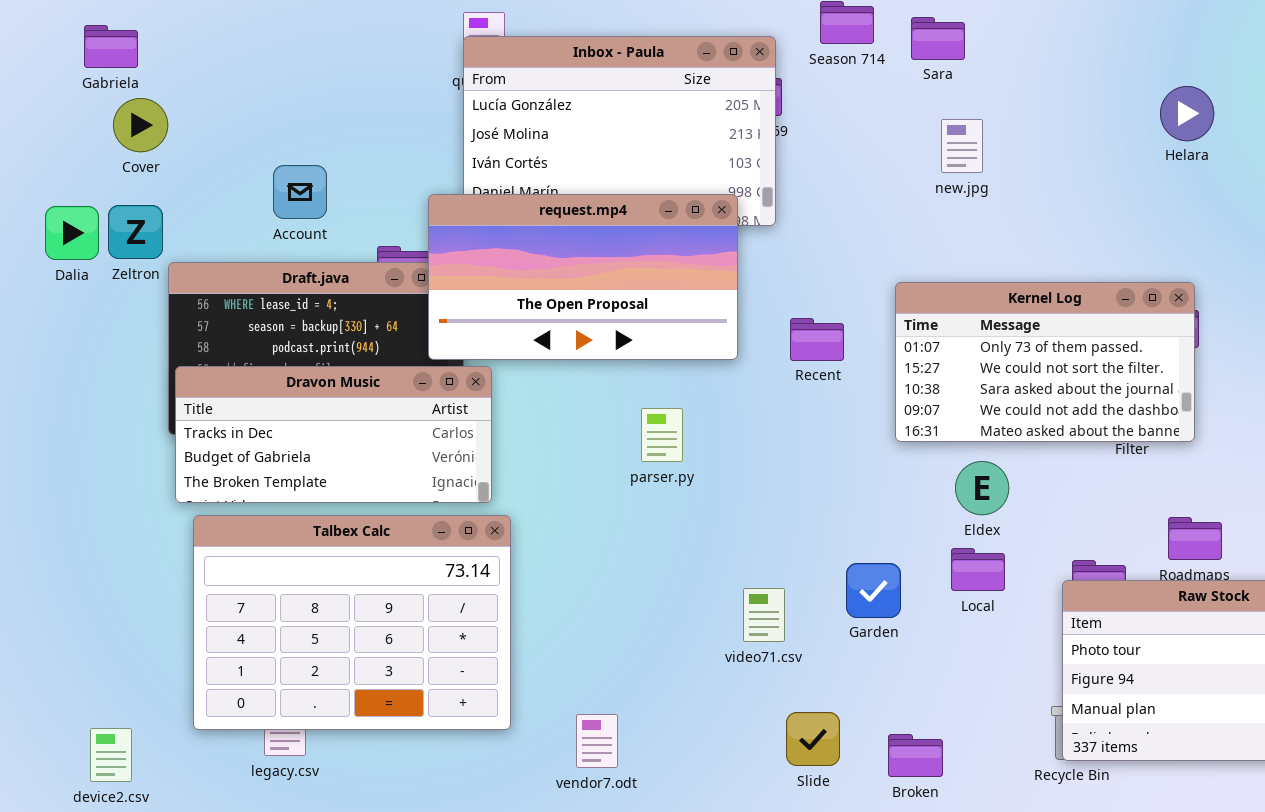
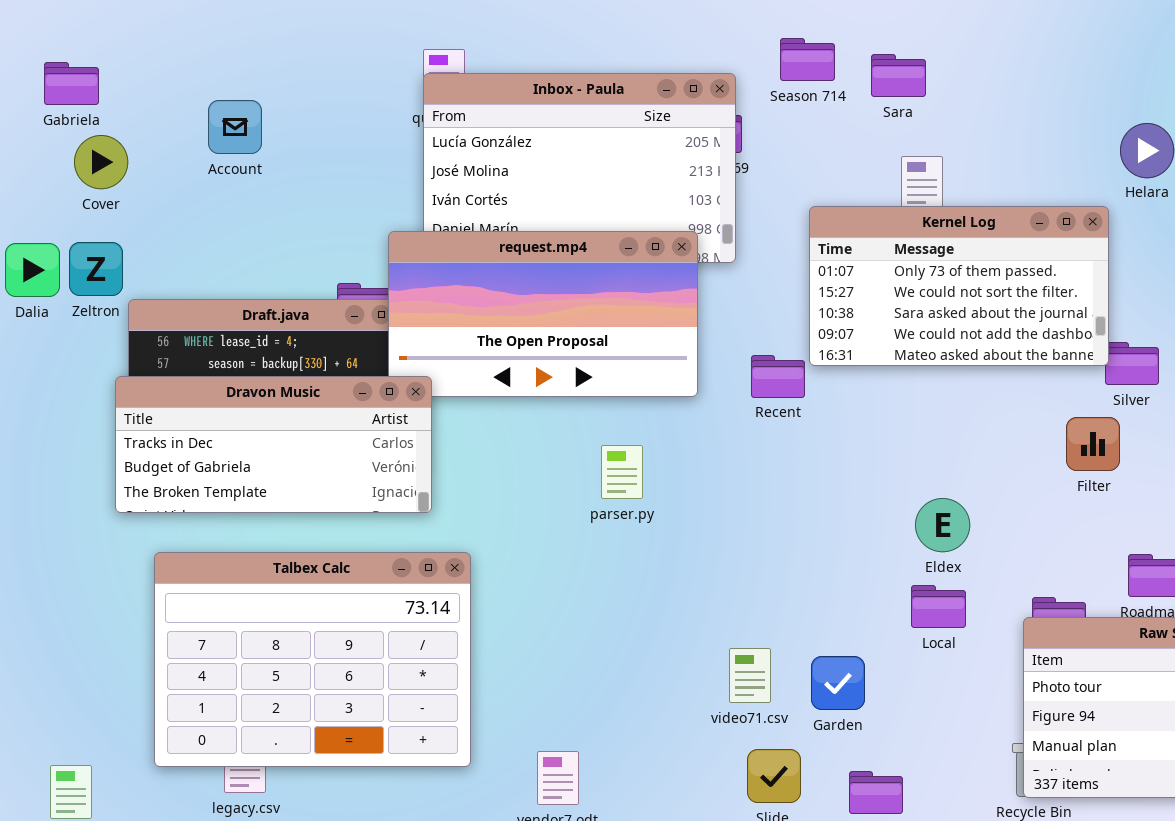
Account: [273,165,327,219] -> [208,100,262,154], moved
Kernel Log: [895,282,1195,442] -> [809,206,1109,366], moved
Dravon Music: [175,366,492,503] -> [115,376,432,513], moved
Garden: [846,563,901,618] -> [811,656,865,710], moved
video71.csv: [743,588,785,642] -> [729,648,771,703], moved

